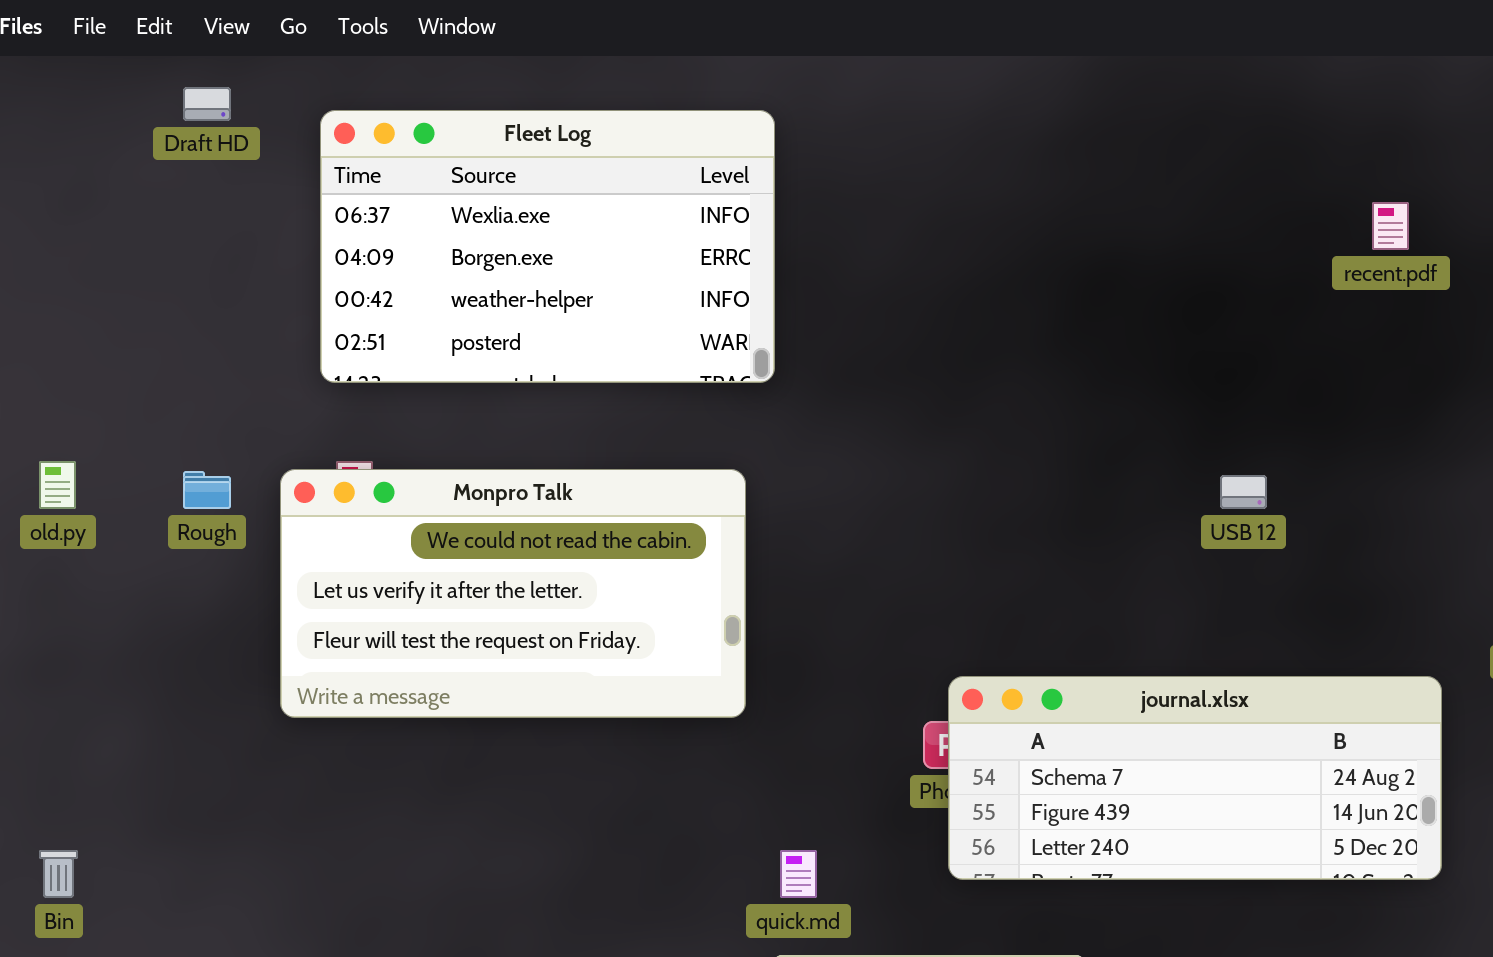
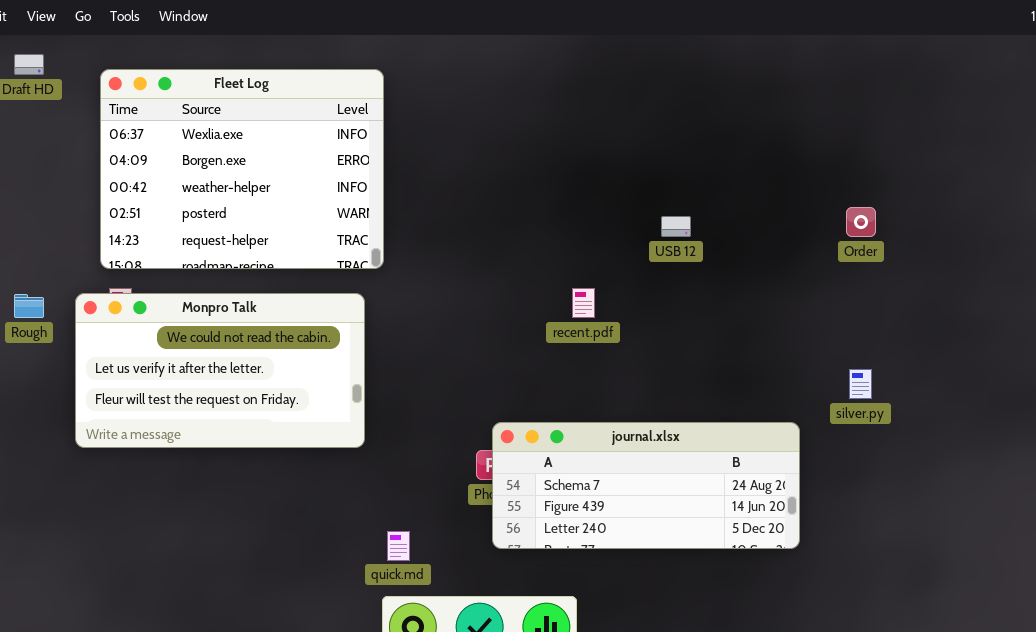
Fleet Log: [320,110,775,383] -> [100,69,384,269], resized
recent.pdf: [1372,202,1409,250] -> [572,288,595,318], moved
USB 12: [1220,475,1267,509] -> [661,216,691,237], moved

